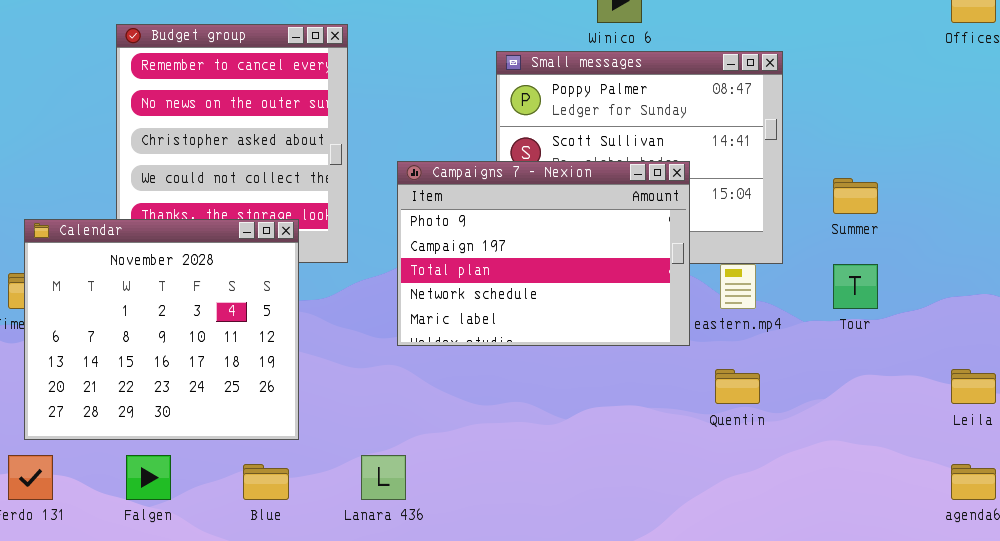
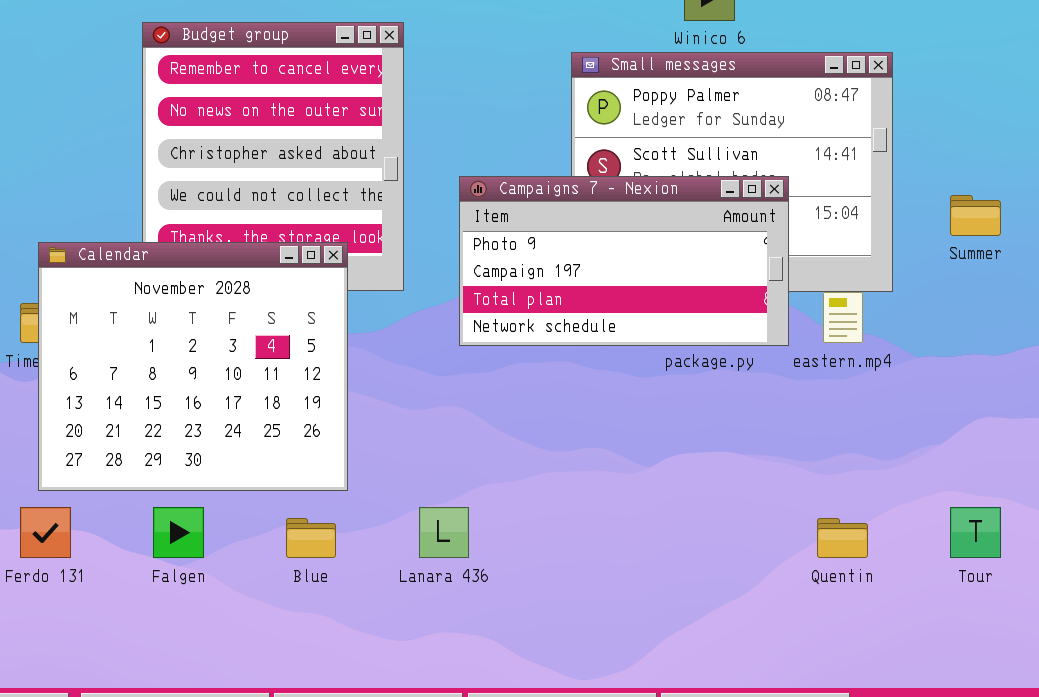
Campaigns 7 - Nexion: [397,161,690,346] -> [459,176,789,346], resized
Tour: [833,264,878,309] -> [950,507,1001,558], moved
Quentin: [715,369,760,404] -> [817,518,868,558], moved

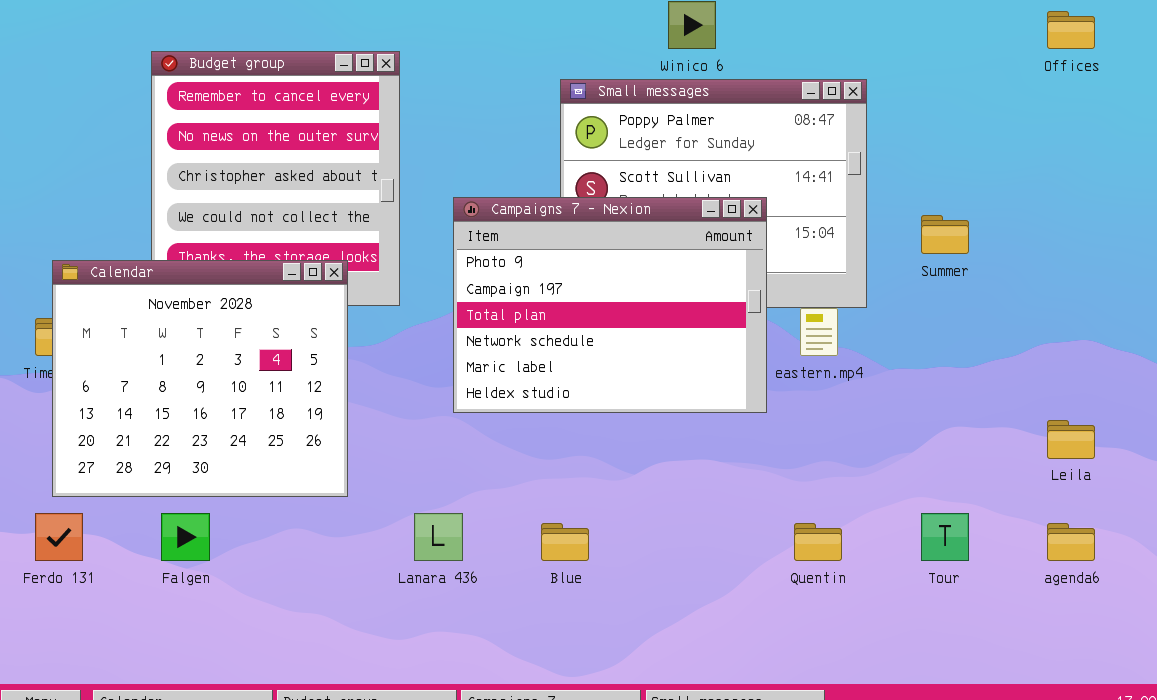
Campaigns 7 - Nexion: [459,176,789,346] -> [453,197,767,413], resized
Blue: [286,518,336,558] -> [541,523,589,561], moved

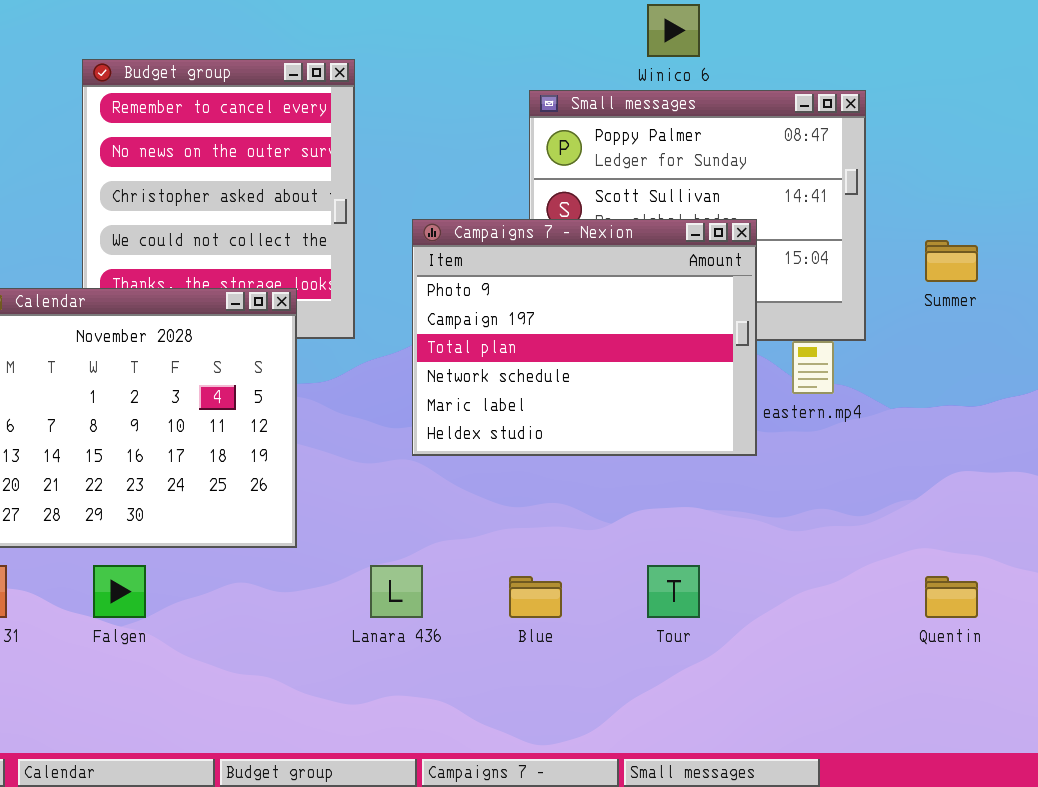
Tour: [921,513,969,561] -> [647,565,700,618], moved
Quentin: [794,523,842,561] -> [925,576,978,618], moved

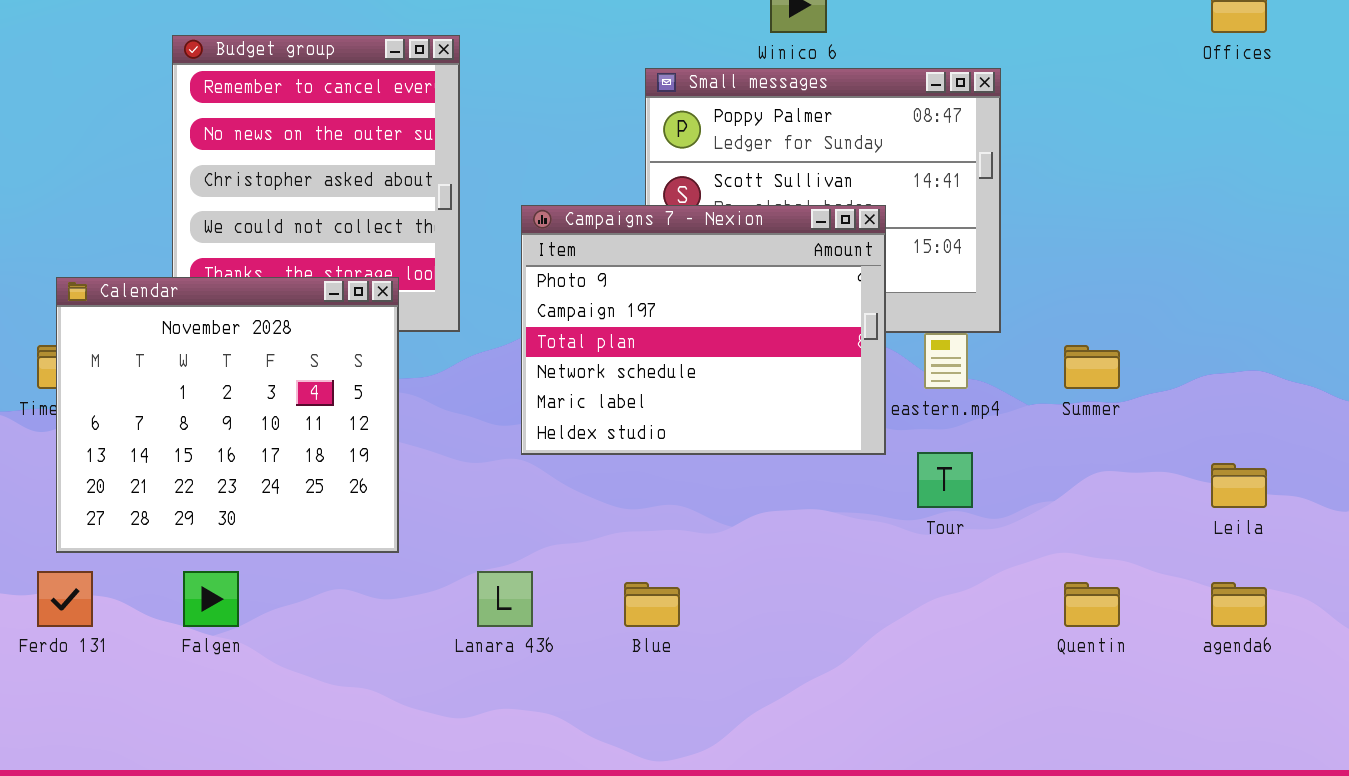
Summer: [925,240,978,282] -> [1064,345,1120,389], moved
Tour: [647,565,700,618] -> [917,452,973,508], moved

